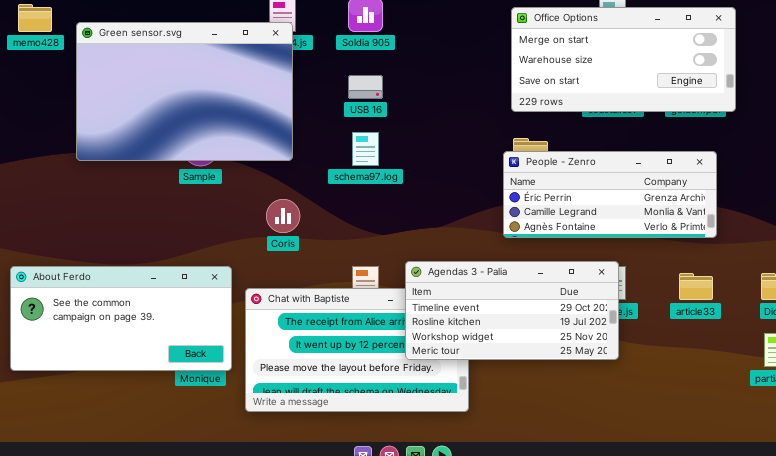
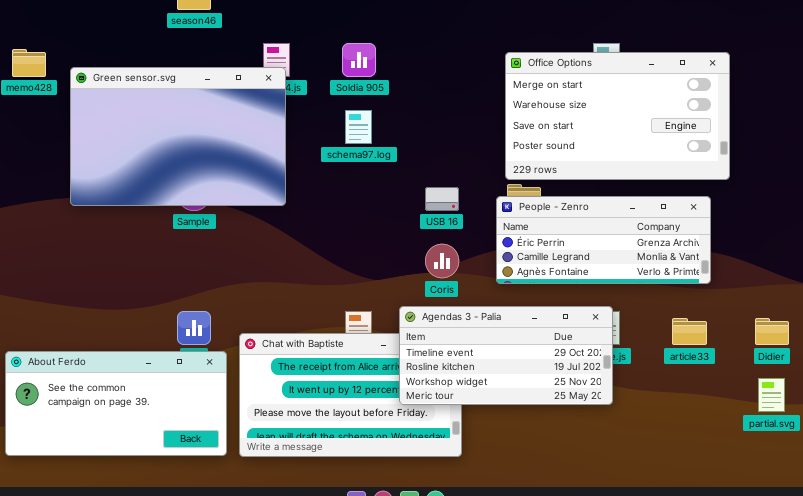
Office Options: [511,7,736,112] -> [505,52,730,180], resized
USB 16: [348,75,383,99] -> [425,187,459,211], moved
schema97.log: [352,132,379,166] -> [345,110,372,144], moved
Coris: [266,199,300,233] -> [425,244,459,278], moved
About Ferdo: [10,266,232,371] -> [5,351,227,456], moved

